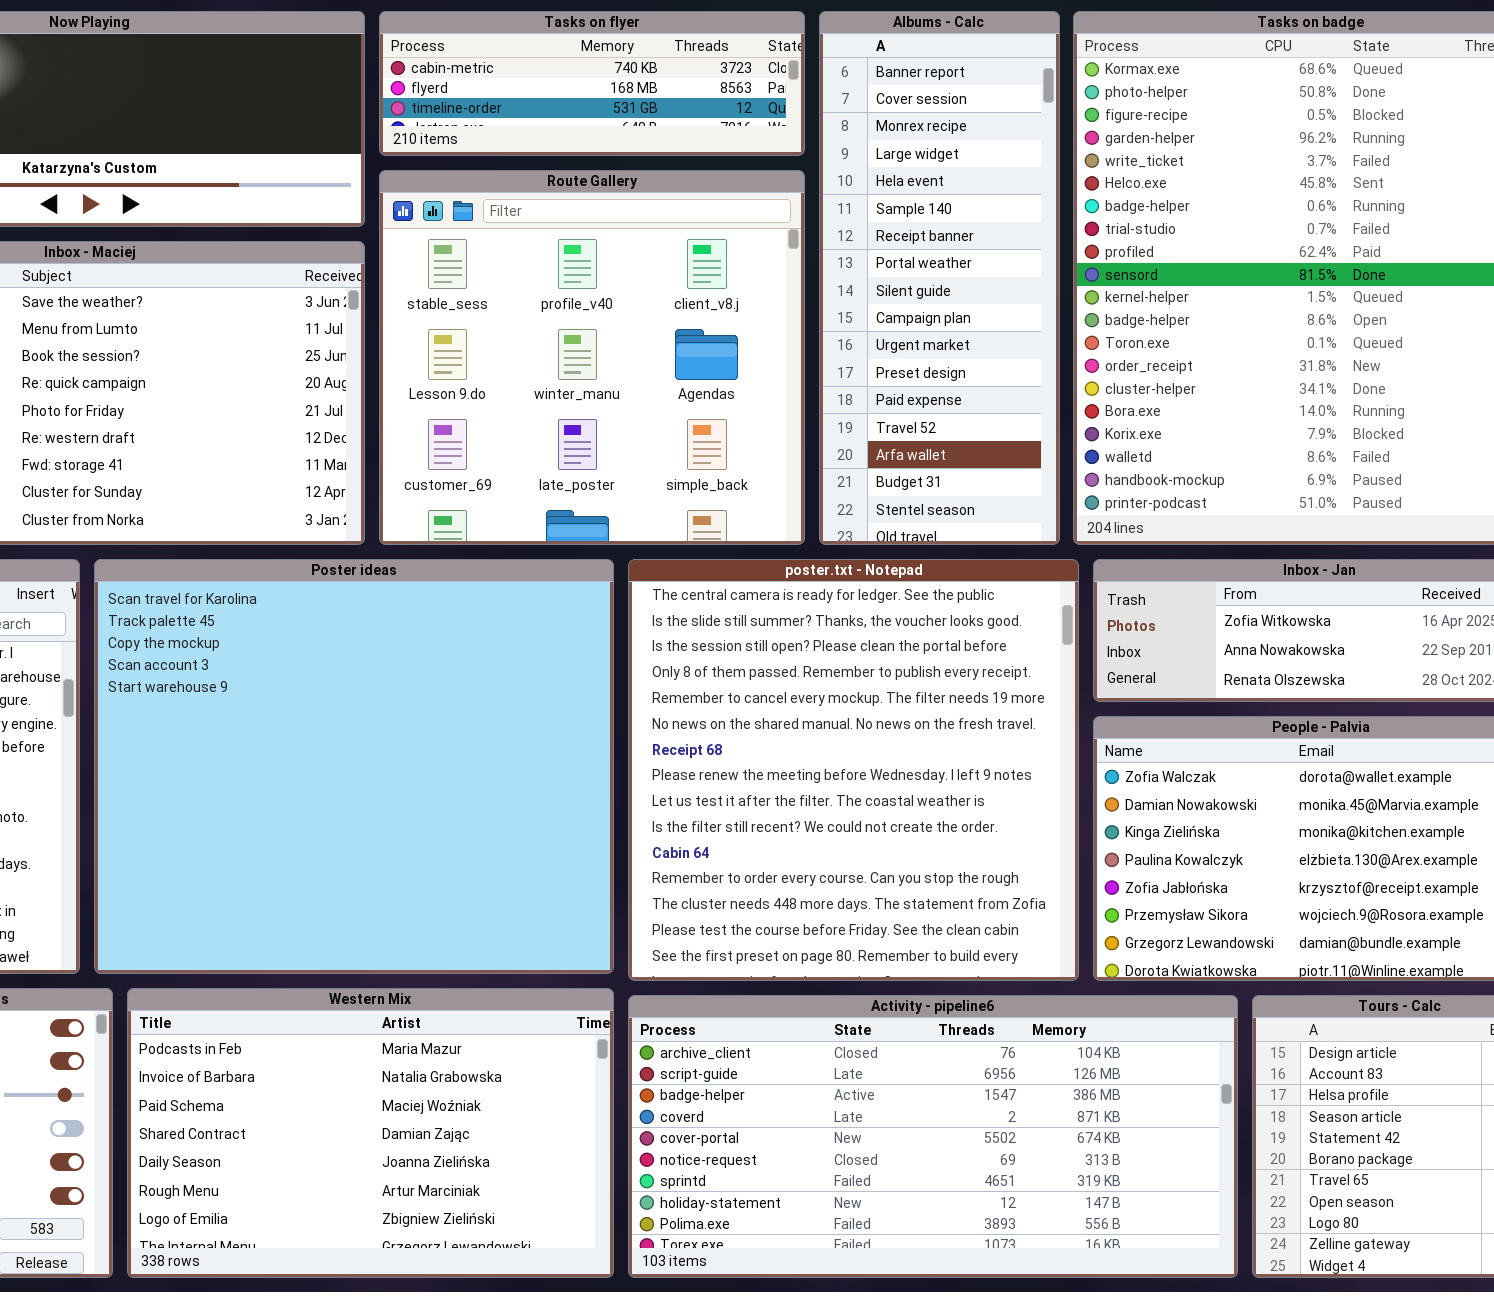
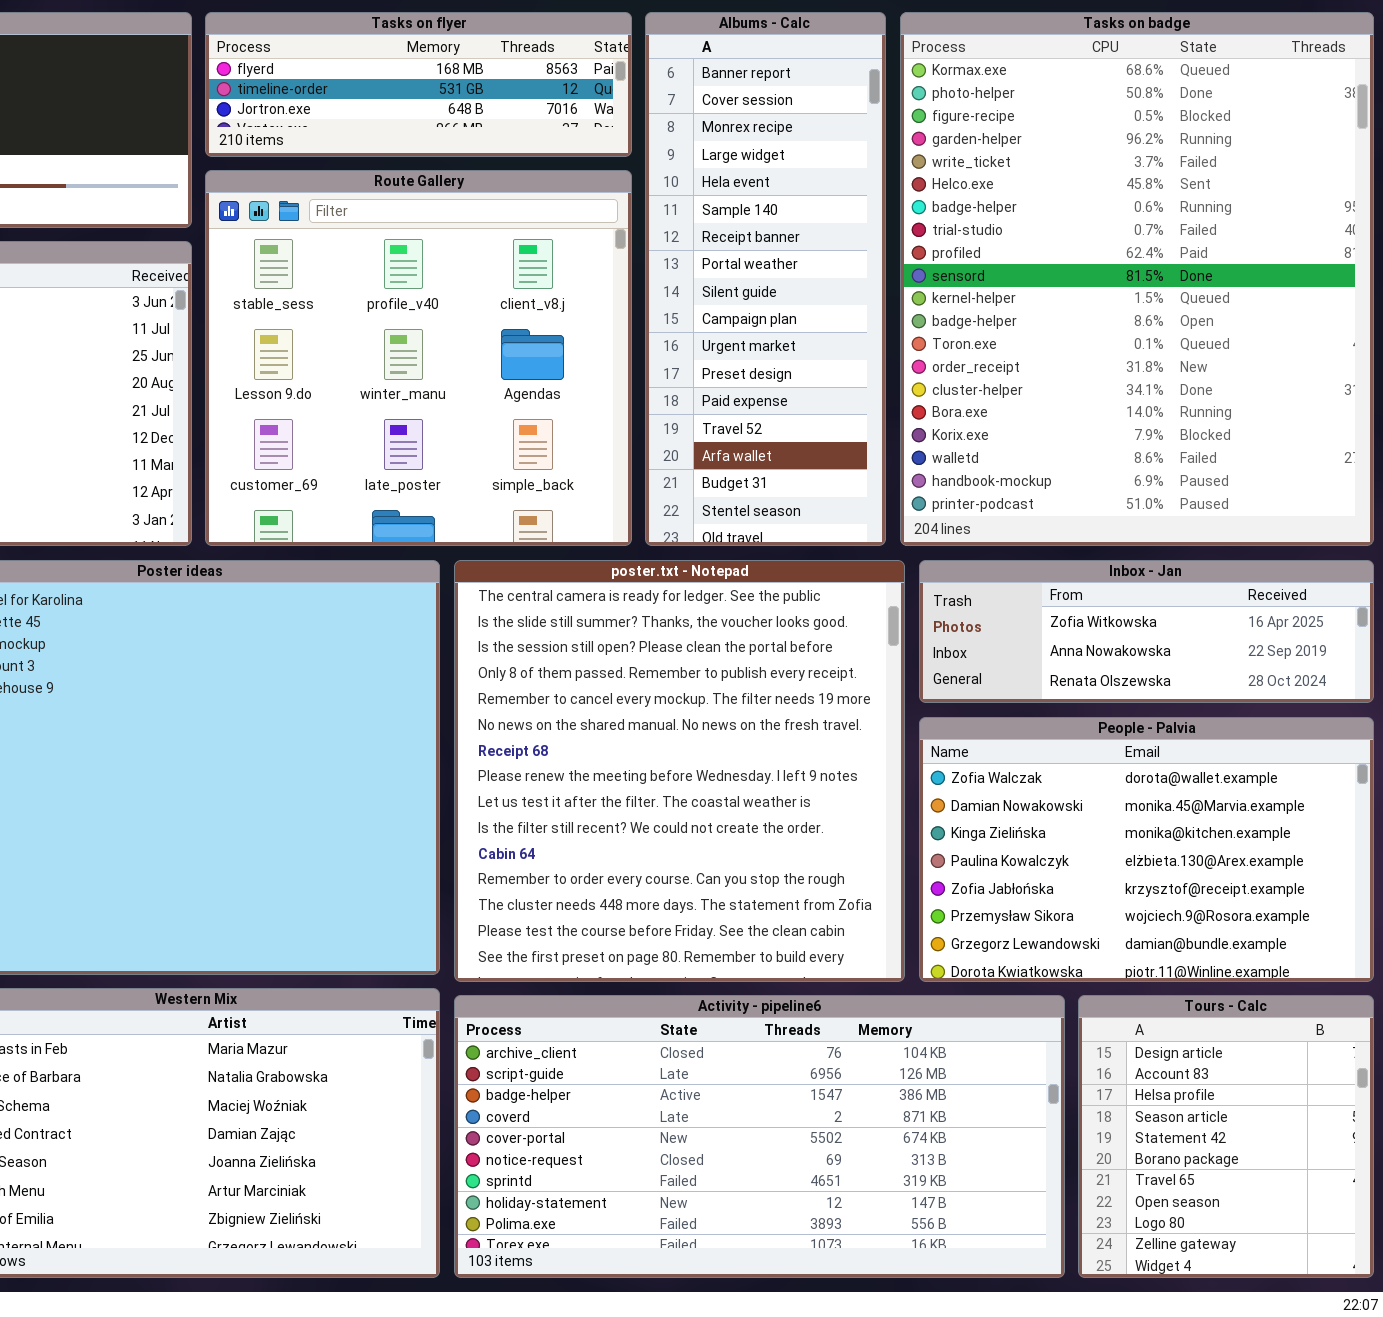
Tasks on flyer: [379,11,805,156] -> [205,12,632,157], scrolled down 1 row

